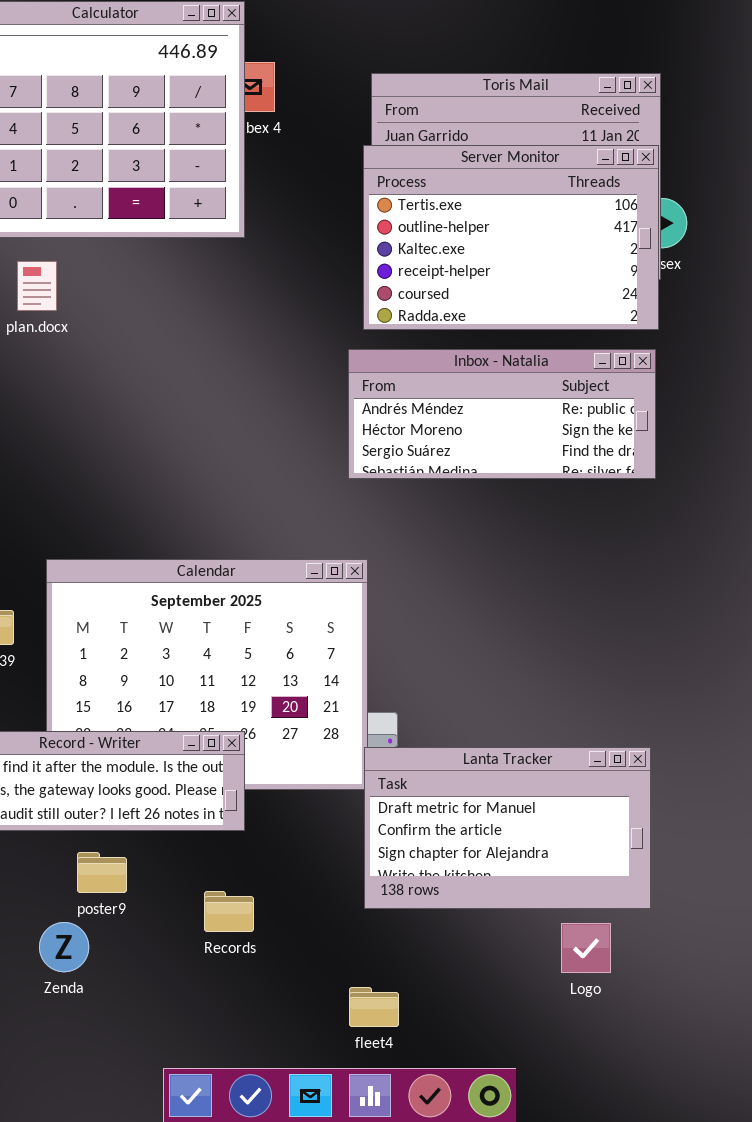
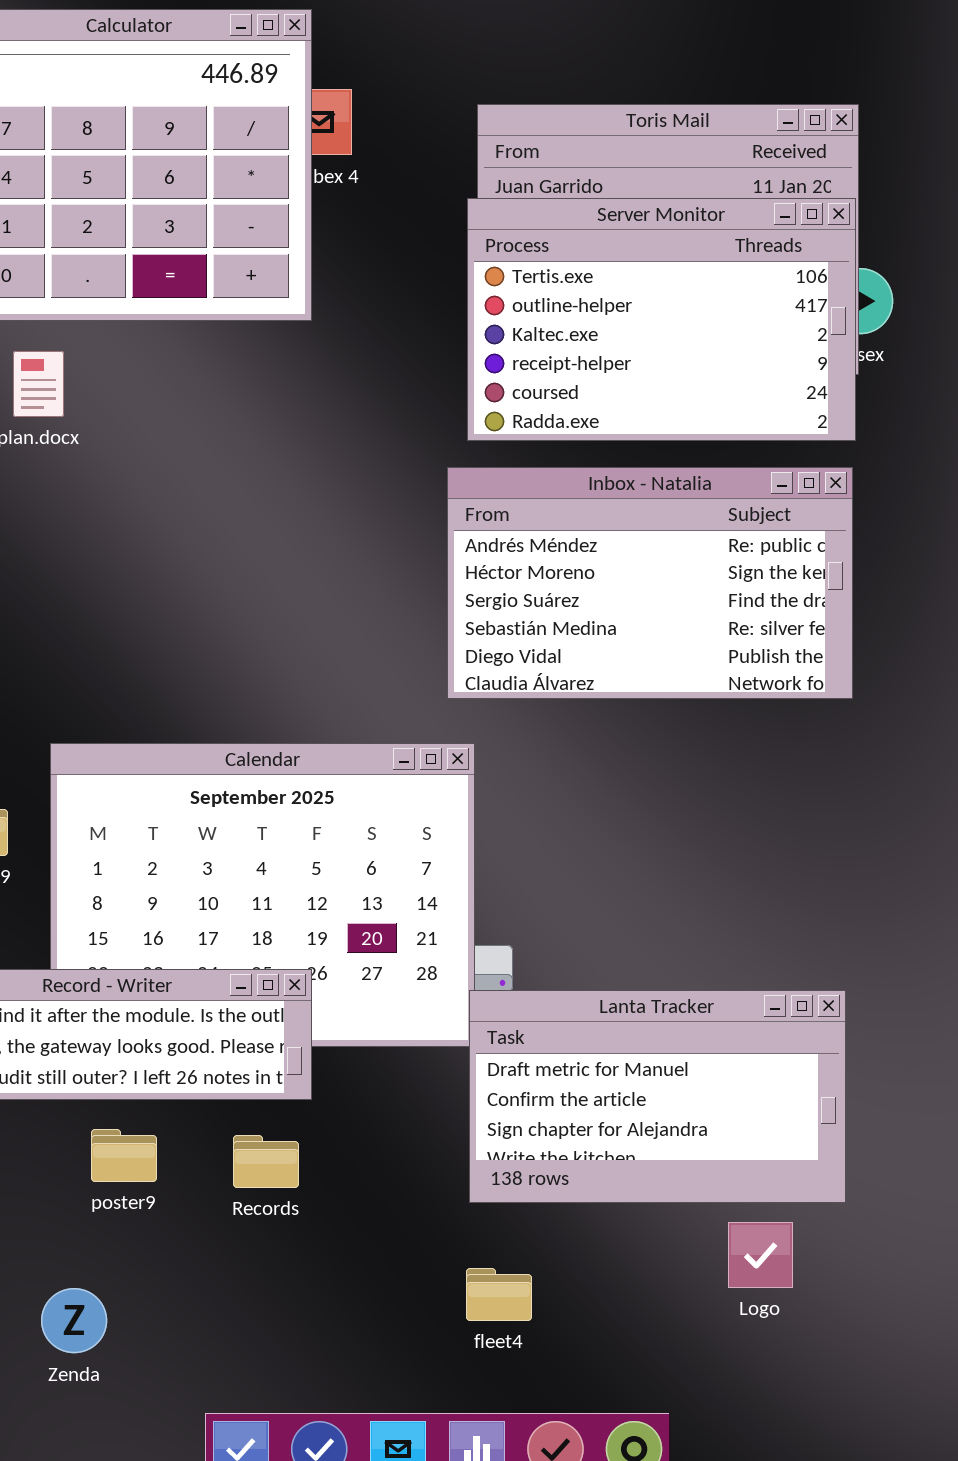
Inbox - Natalia: [348,349,656,479] -> [447,467,853,699], resized
Records: [204,891,254,932] -> [233,1135,299,1188], moved
Zenda: [39,922,89,972] -> [41,1288,107,1353], moved
fleet4: [349,987,399,1027] -> [466,1268,532,1321], moved

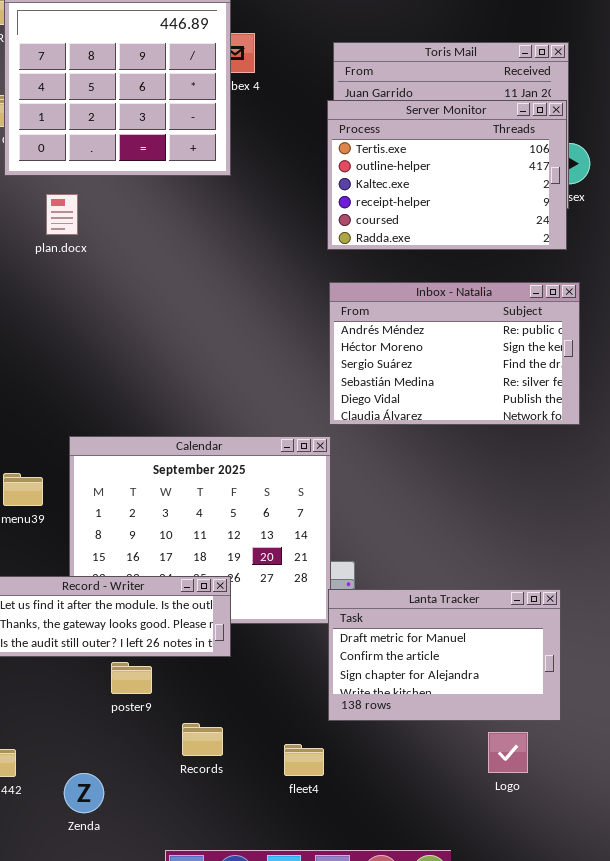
Inbox - Natalia: [447,467,853,699] -> [329,282,580,425], moved
poster9: [91,1129,157,1182] -> [111,662,152,694], moved
Records: [233,1135,299,1188] -> [182,723,223,756], moved
fleet4: [466,1268,532,1321] -> [284,744,324,776], moved

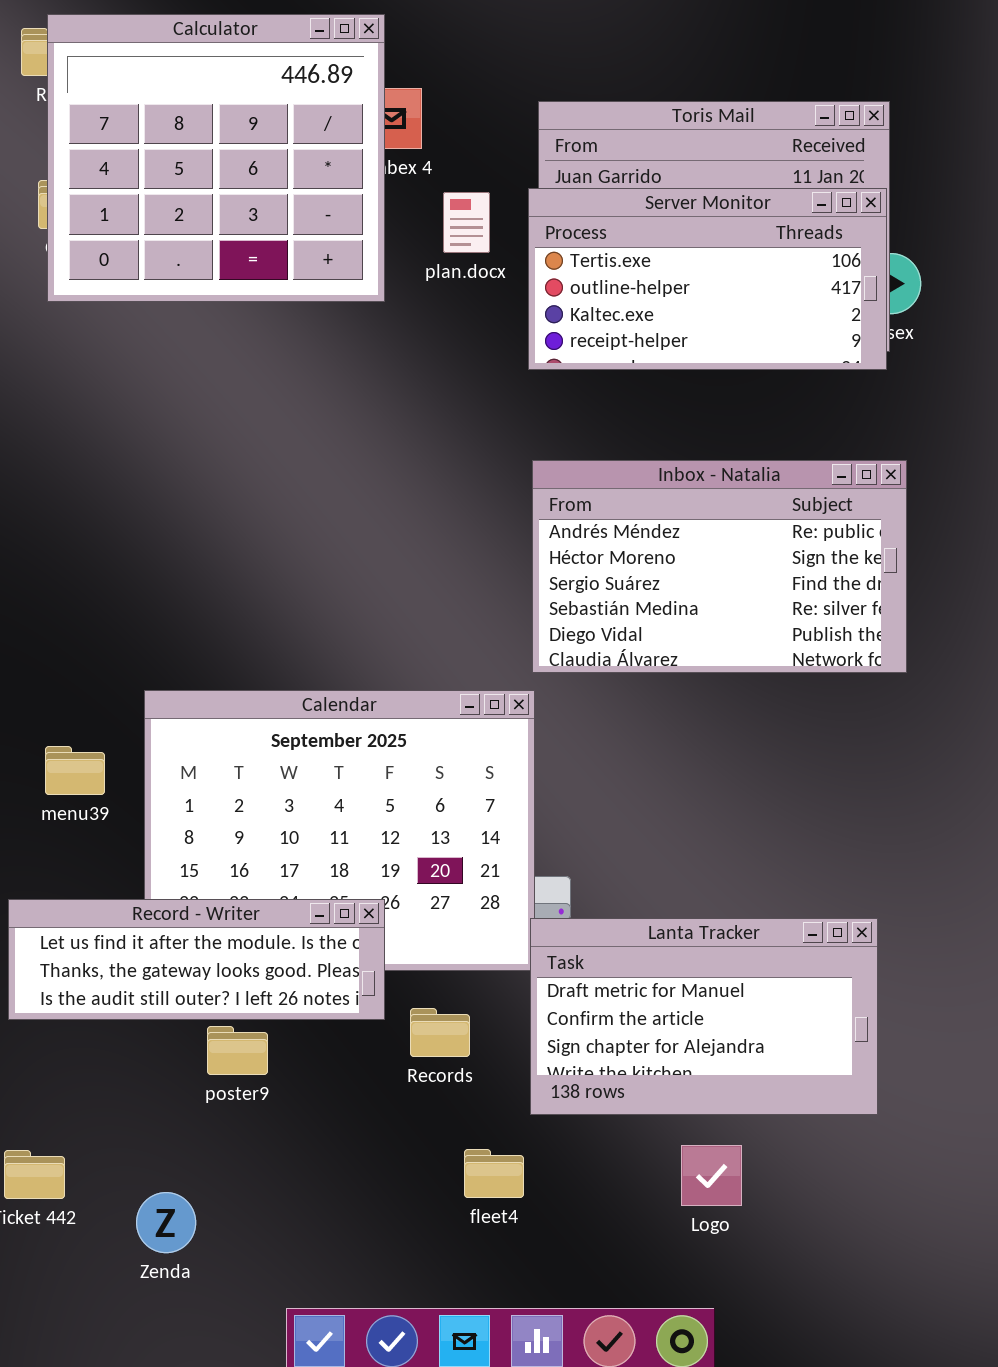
Server Monitor: [327,100,567,250] -> [528,188,887,370], resized
plan.docx: [46,194,78,235] -> [443,192,490,253], moved
Records: [182,723,223,756] -> [410,1008,470,1057], moved
Logo: [488,732,528,773] -> [681,1145,742,1206], moved

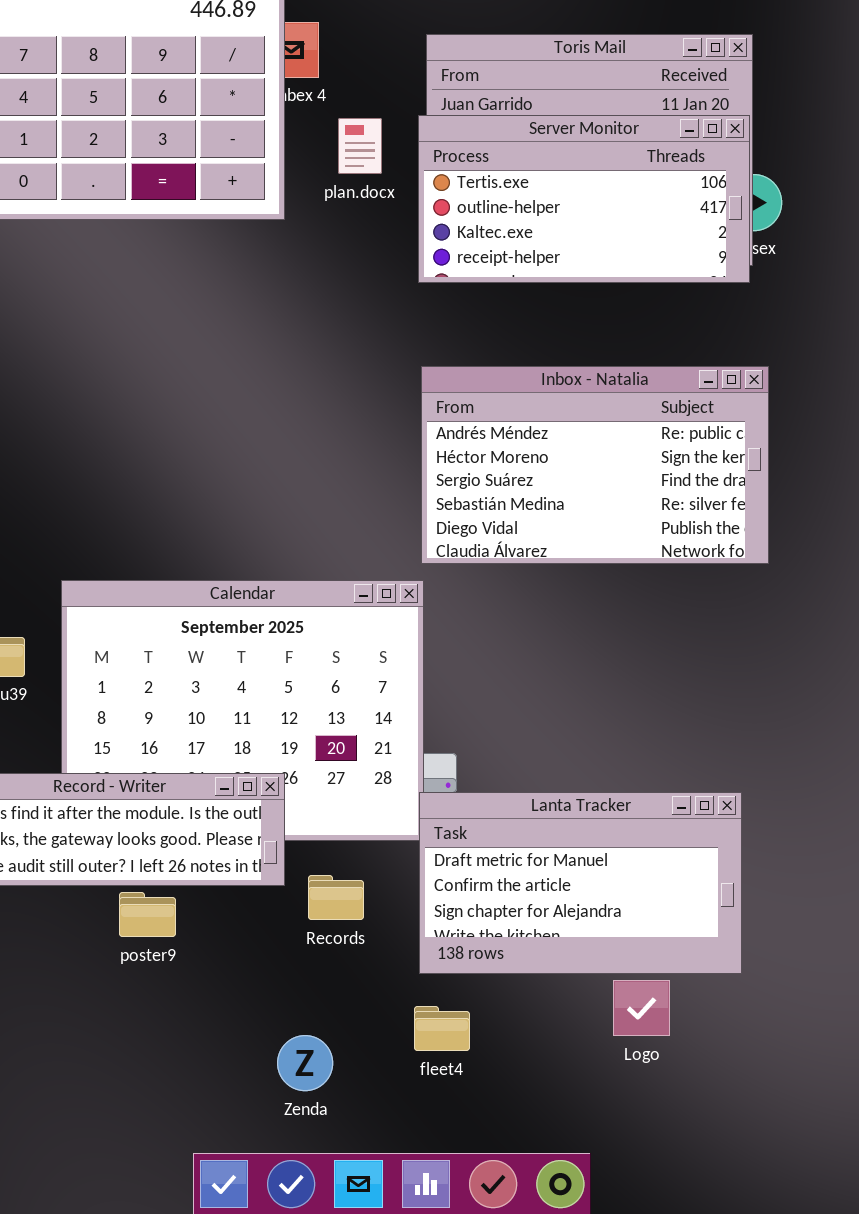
Logo: [681,1145,742,1206] -> [613,980,670,1036], moved
fleet4: [464,1149,524,1198] -> [414,1006,470,1051], moved
Zenda: [136,1192,196,1253] -> [277,1035,333,1091], moved

